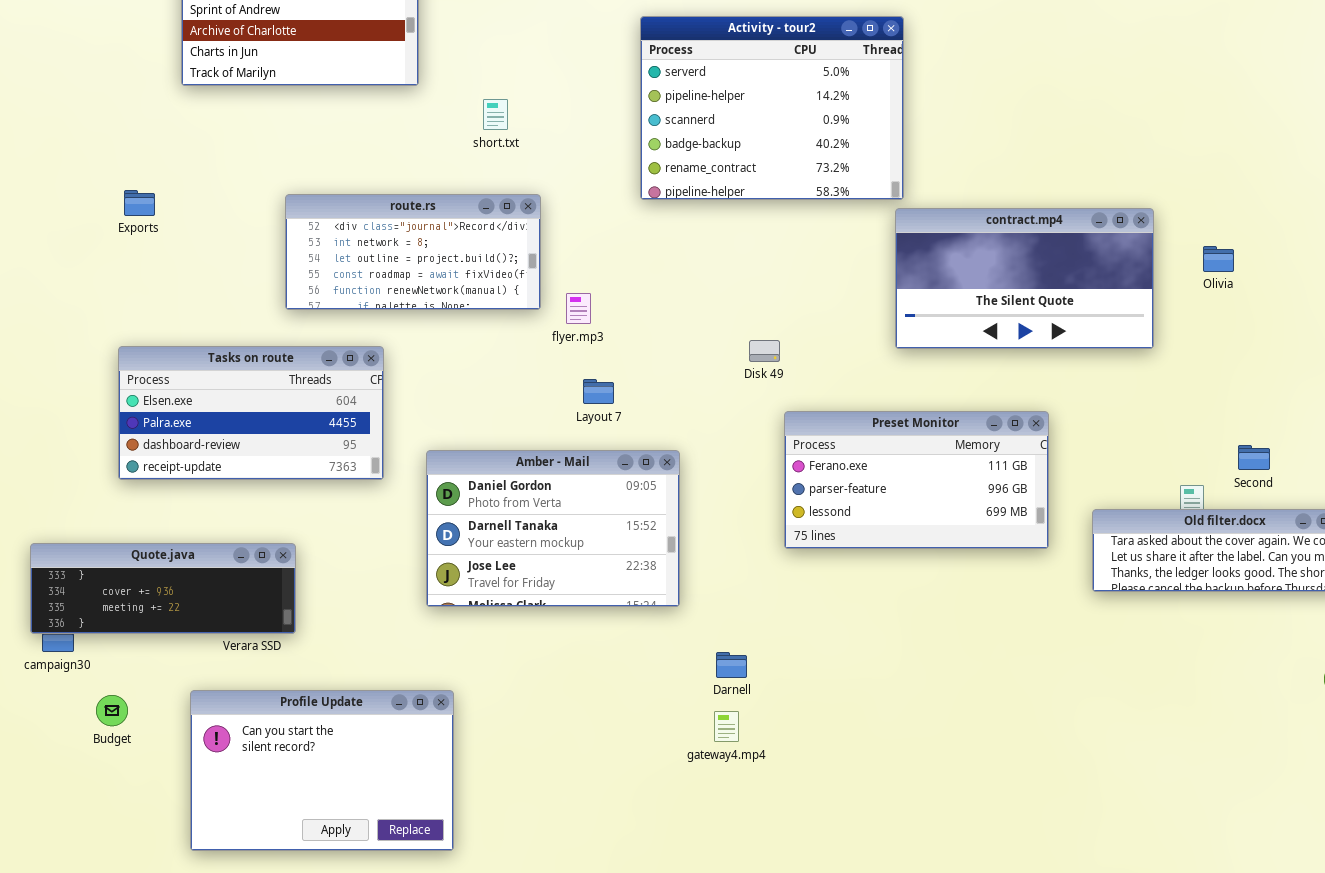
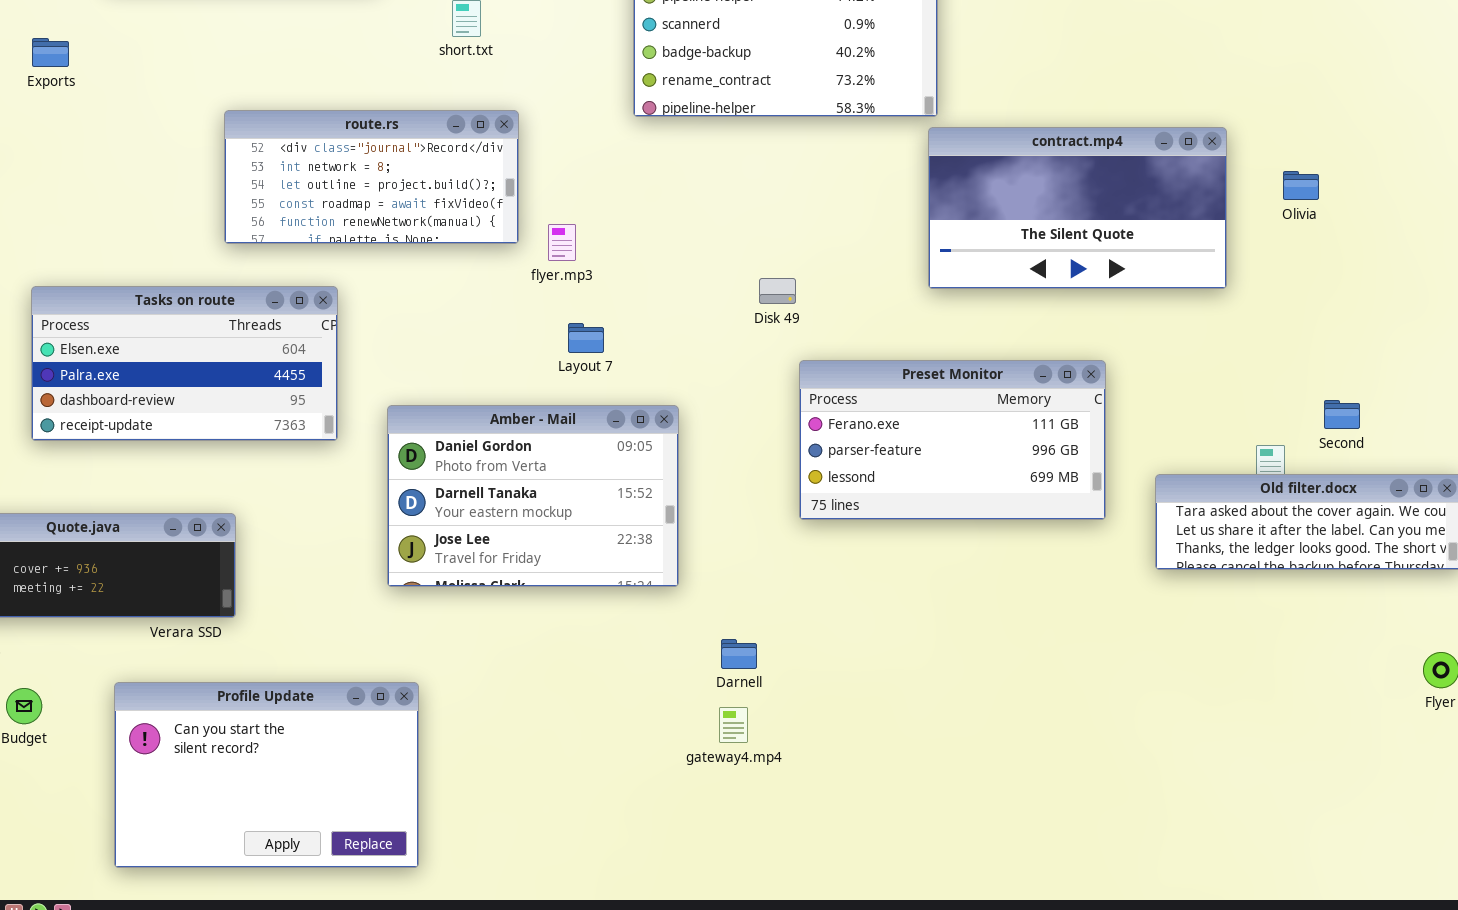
Exports: [124,190,155,216] -> [32,38,69,67], moved

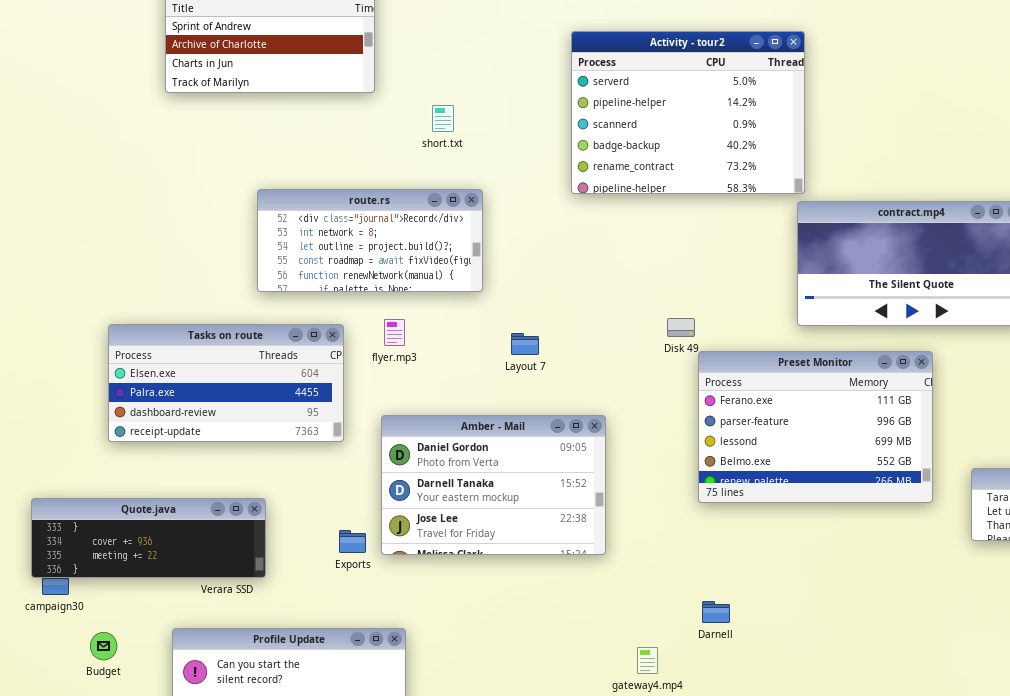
Exports: [32,38,69,67] -> [339,530,366,553], moved
flyer.mp3: [548,224,576,261] -> [384,319,405,346], moved
Layout 7: [568,323,604,353] -> [511,333,539,355], moved
Preset Monitor: [799,360,1106,520] -> [698,351,933,503], resized
Darnell: [721,639,757,669] -> [702,601,730,623], moved

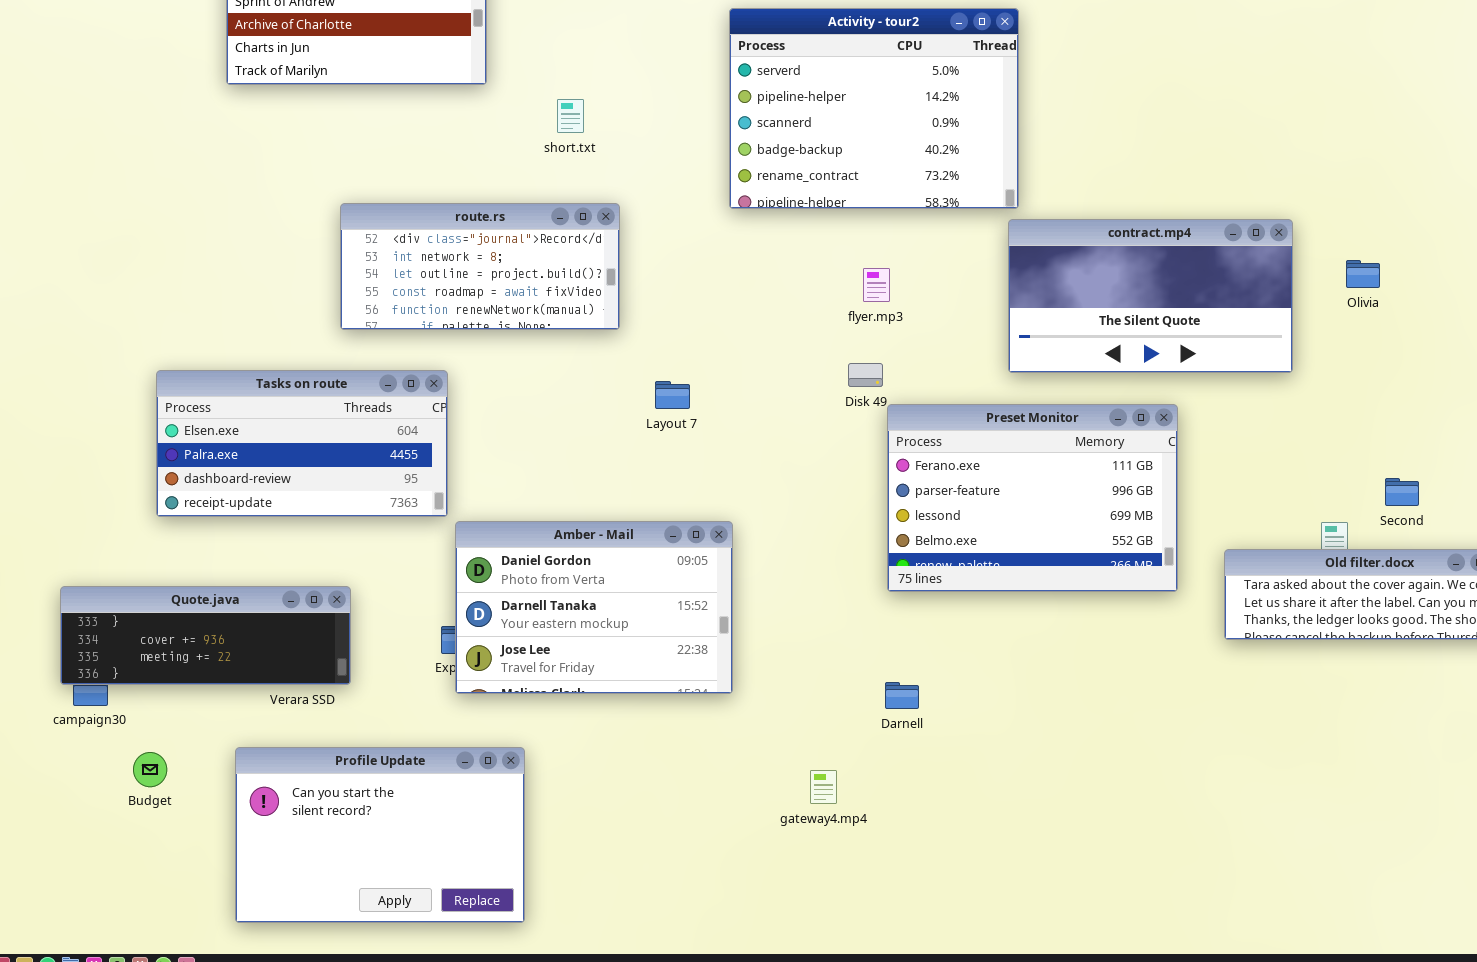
flyer.mp3: [384,319,405,346] -> [863,268,890,302], moved
Amber - Mail: [381,415,606,555] -> [455,521,733,694], moved
Darnell: [702,601,730,623] -> [885,682,919,709], moved

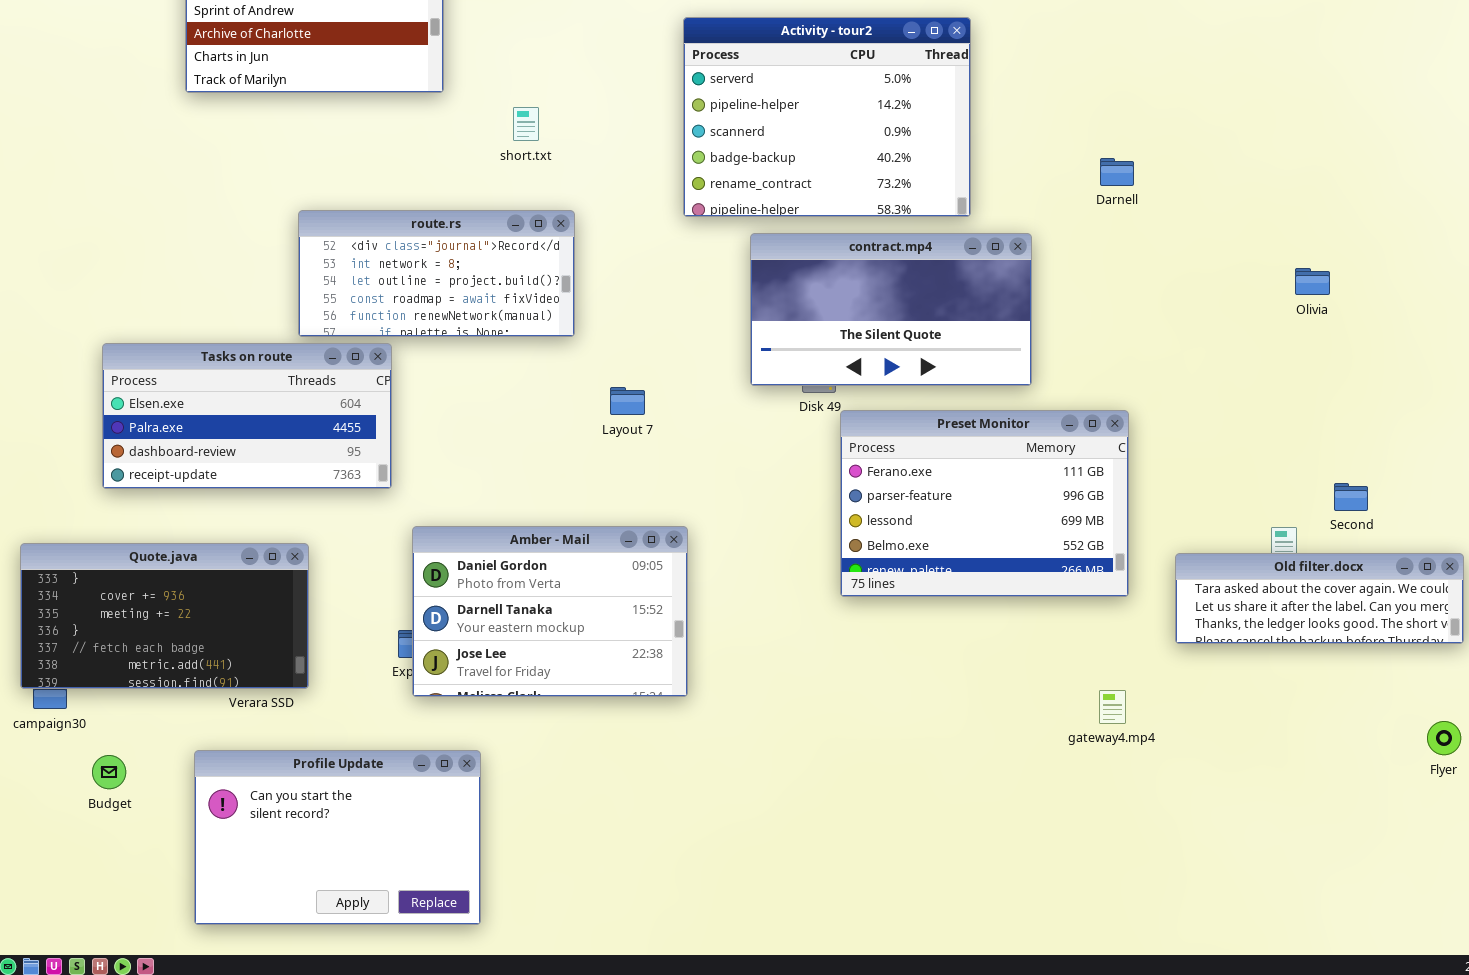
contract.mp4: [1008,219,1293,373] -> [750,233,1032,386], moved
Tasks on route: [156,370,448,517] -> [102,343,392,489], moved
Quote.java: [60,586,351,685] -> [20,543,309,689], resized
Darnell: [885,682,919,709] -> [1100,158,1134,186], moved
gateway4.mp4: [810,770,837,804] -> [1099,690,1126,724], moved

